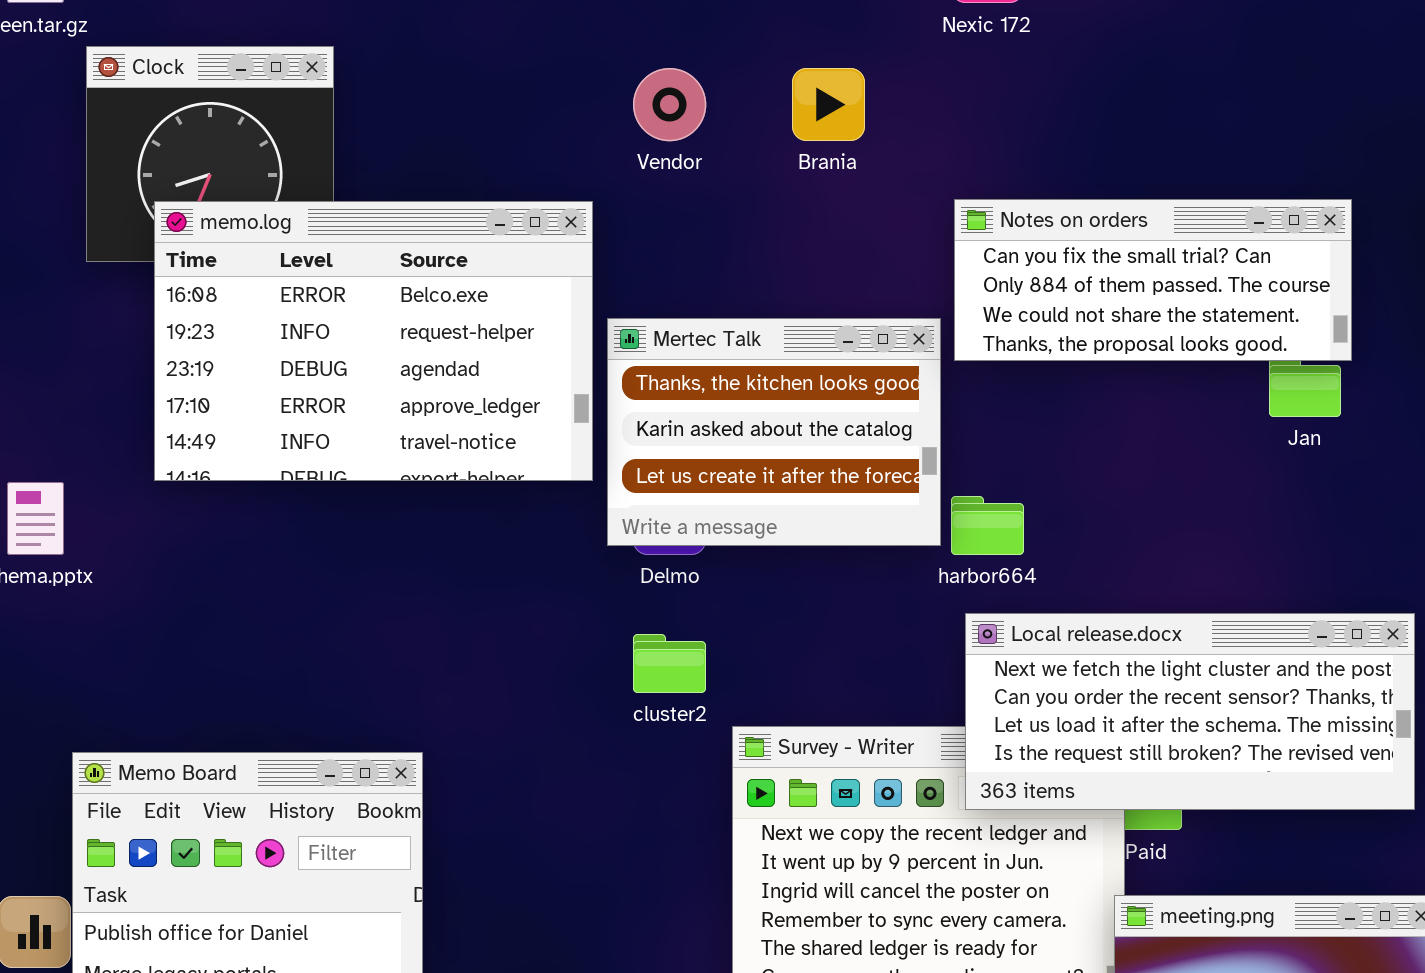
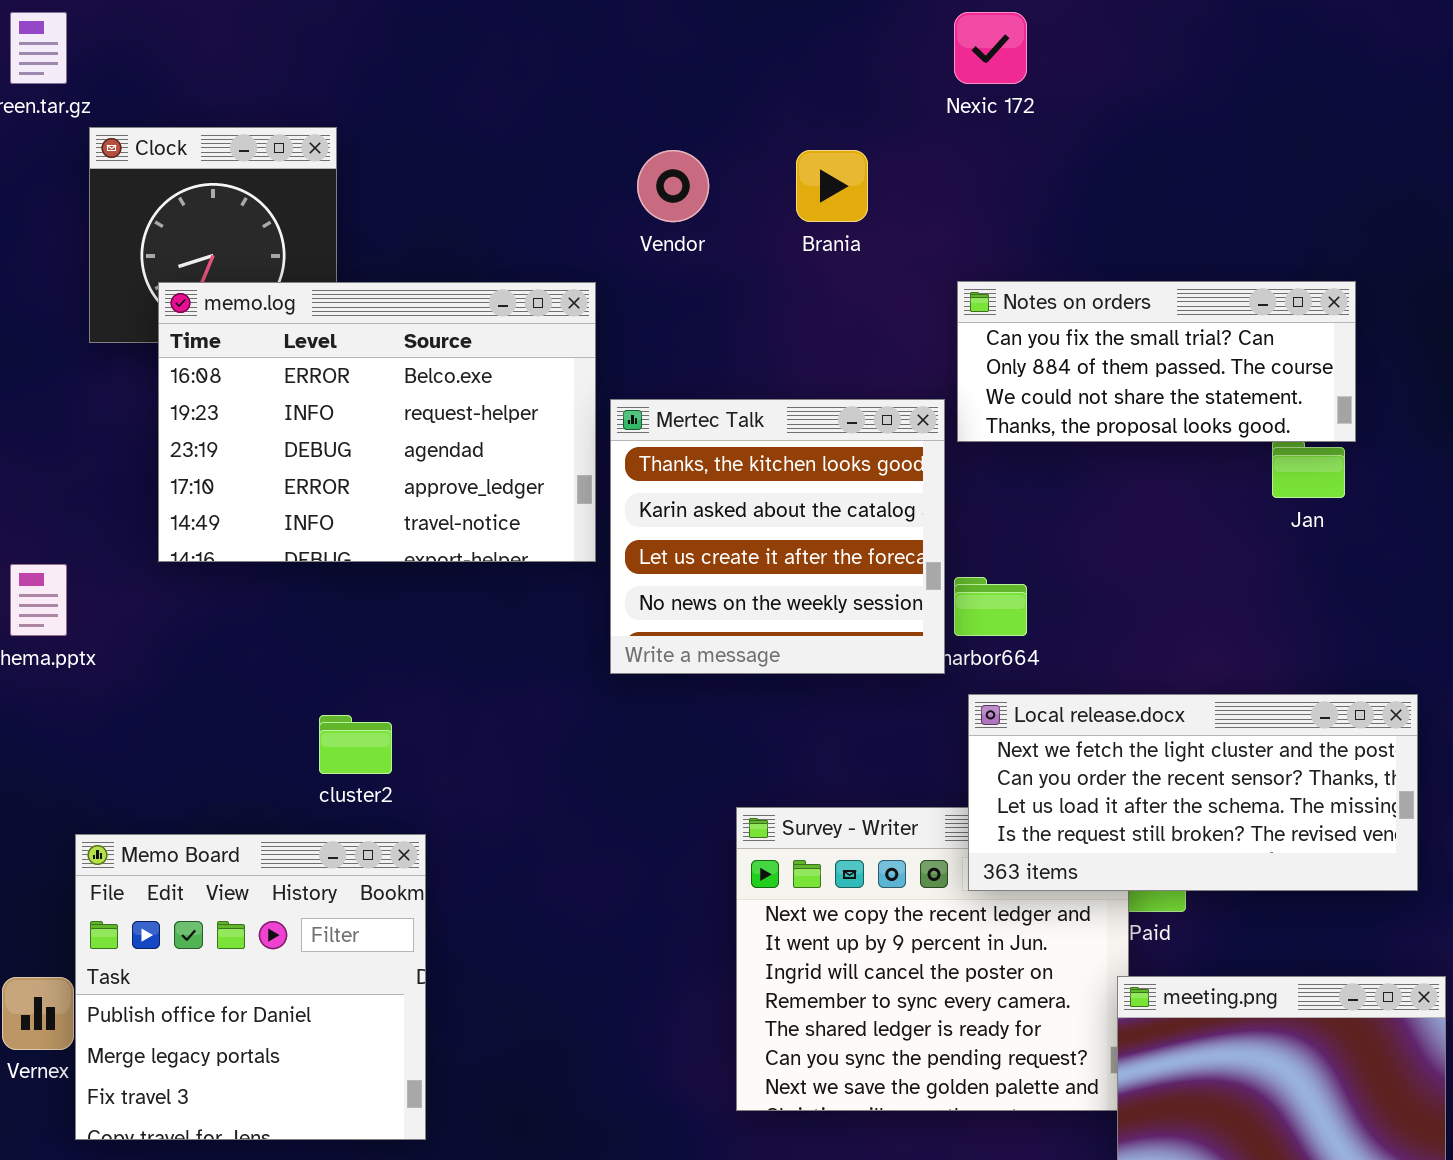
Mertec Talk: [607,318,941,546] -> [610,399,945,674], resized
cluster2: [633,634,706,693] -> [319,715,392,774], moved

